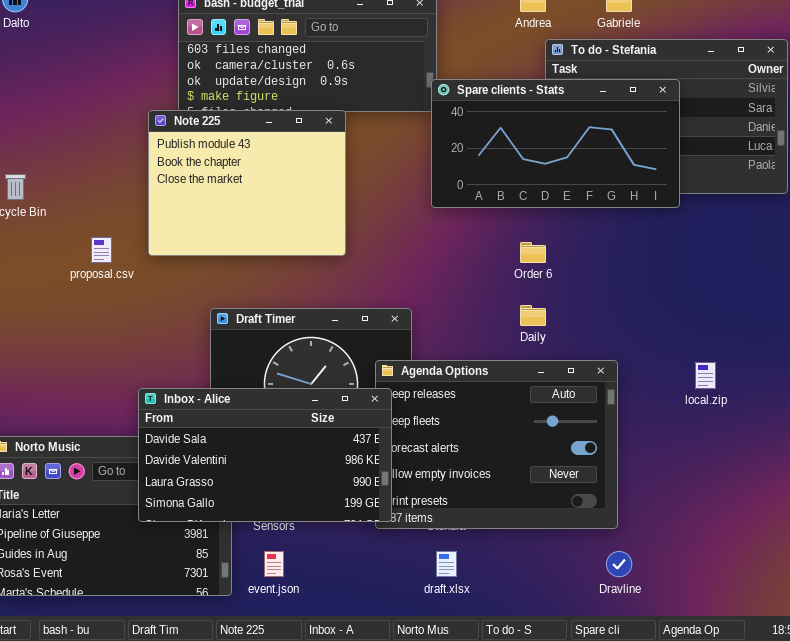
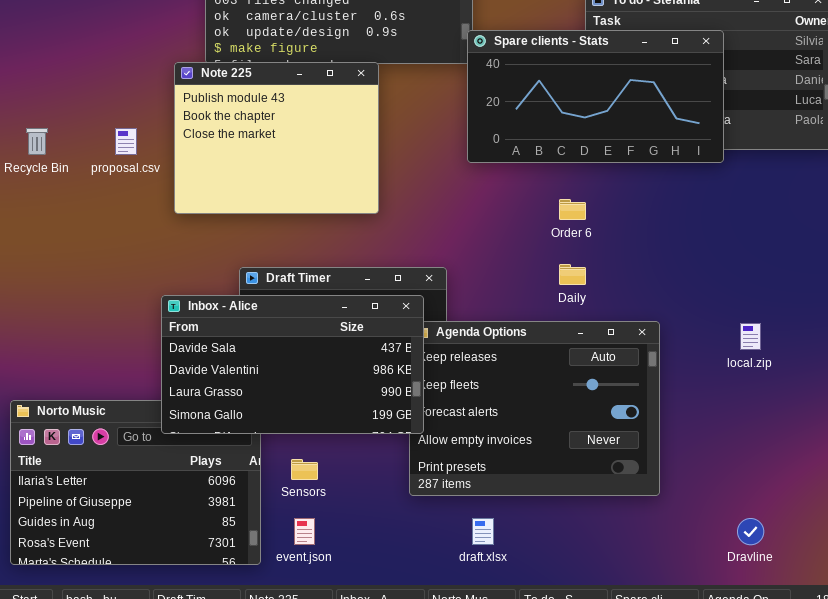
proposal.csv: [91,237,112,263] -> [115,128,137,155], moved
Inbox - Alice: [138,388,392,522] -> [161,295,424,434], moved
Dravline: [606,551,632,577] -> [737,518,764,545], moved

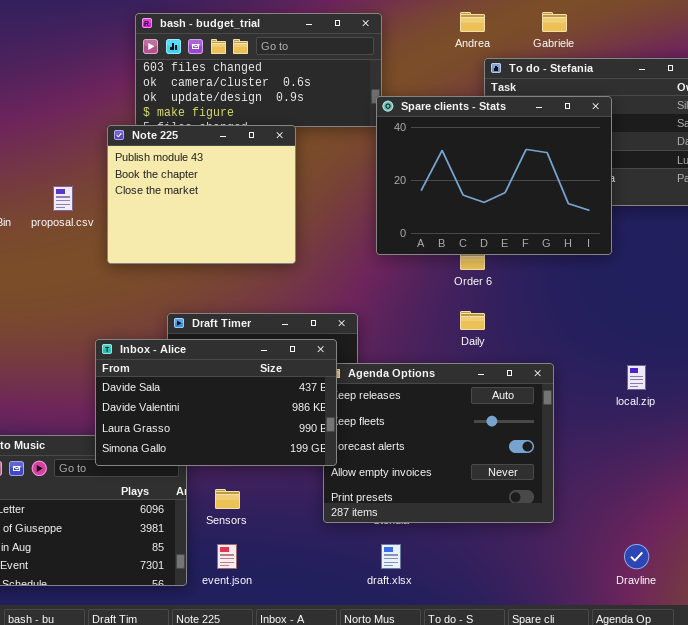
Spare clients - Stats: [467,30,724,163] -> [376,96,612,255], resized

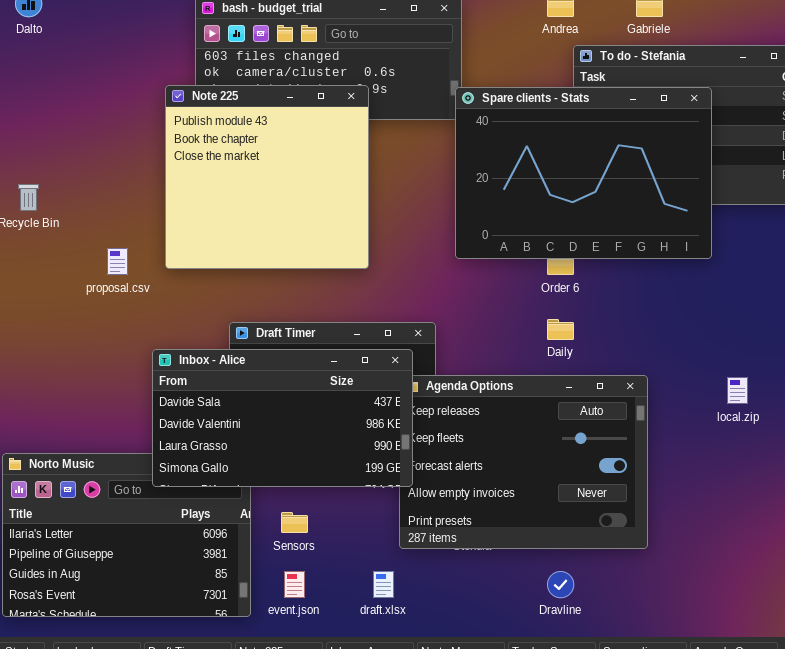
Note 225: [107,125,296,264] -> [165,85,369,269], resized
proposal.csv: [53,186,73,211] -> [107,248,128,275], moved
draft.xlsx: [381,544,401,569] -> [373,571,394,598], moved
Dravline: [624,544,649,569] -> [547,571,574,598], moved

